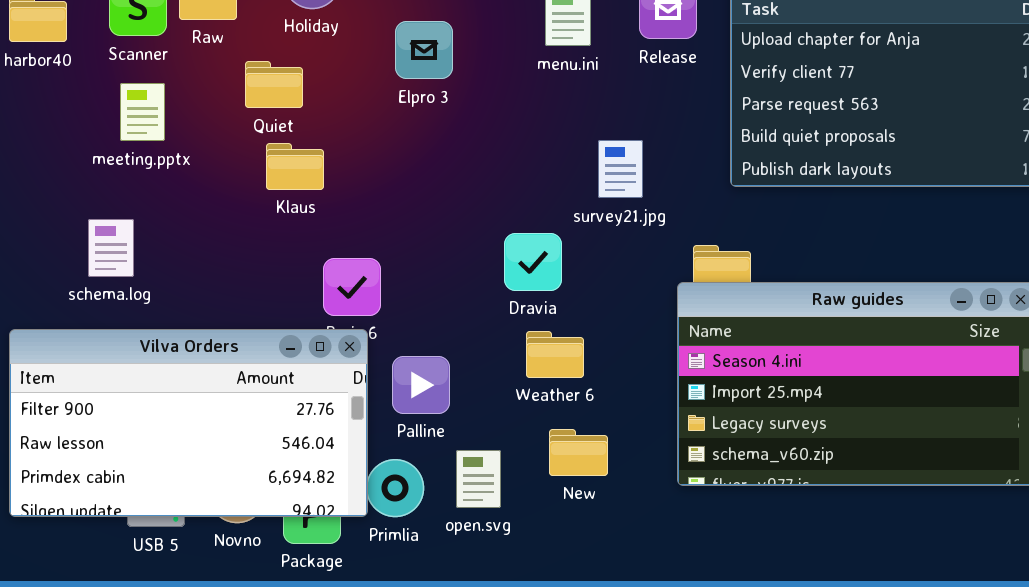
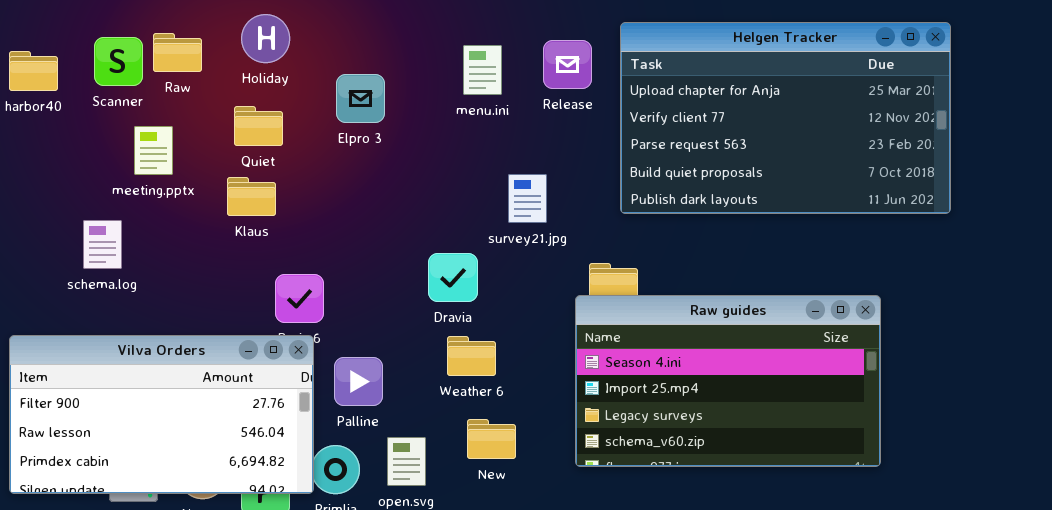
Quiet: [245,61,303,108] -> [234,106,283,146], moved
meeting.pptx: [120,83,165,141] -> [134,126,173,175], moved
schema.log: [88,219,134,277] -> [83,220,122,269], moved

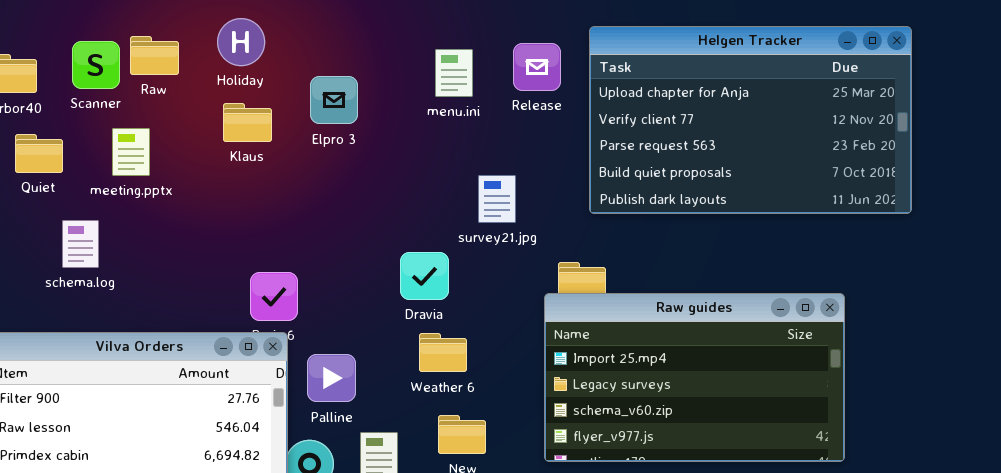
Quiet: [234,106,283,146] -> [15,134,63,173], moved
Klaus: [227,177,276,216] -> [223,103,272,142], moved
Raw guides: [575,295,881,467] -> [544,293,845,462], scrolled down 1 row

